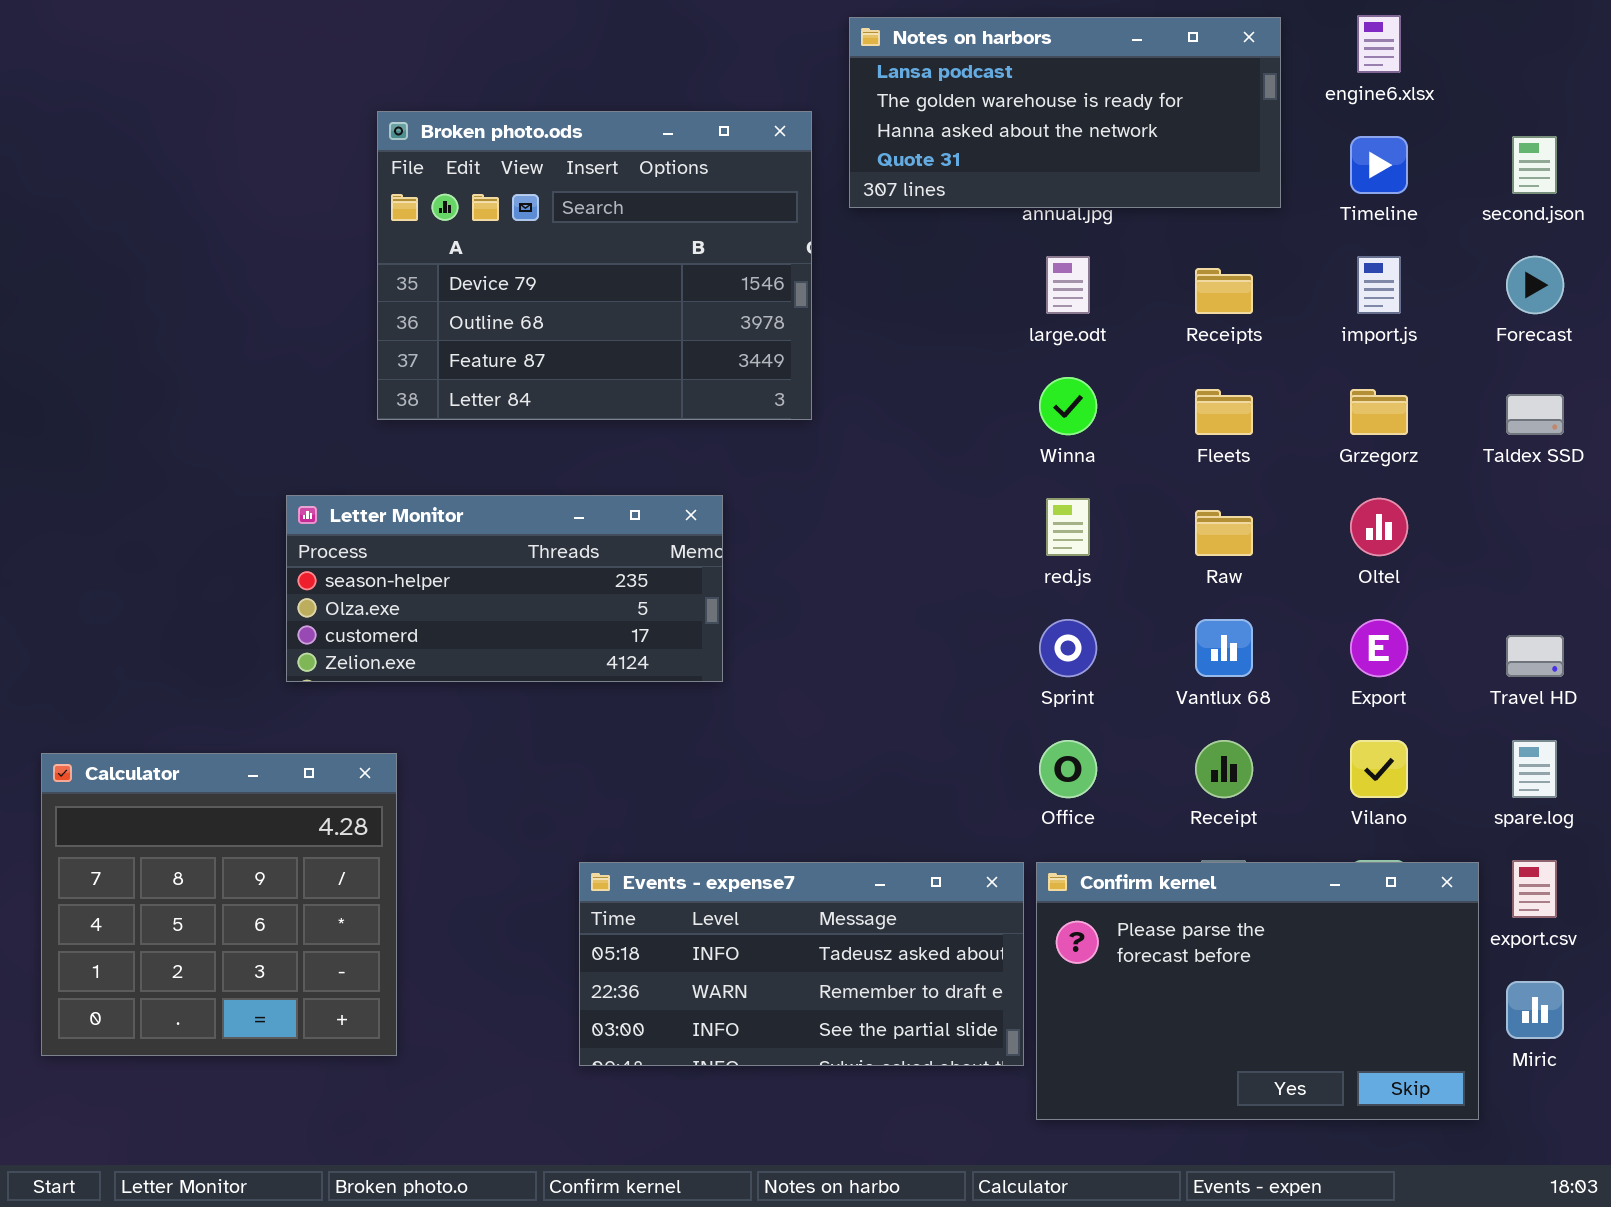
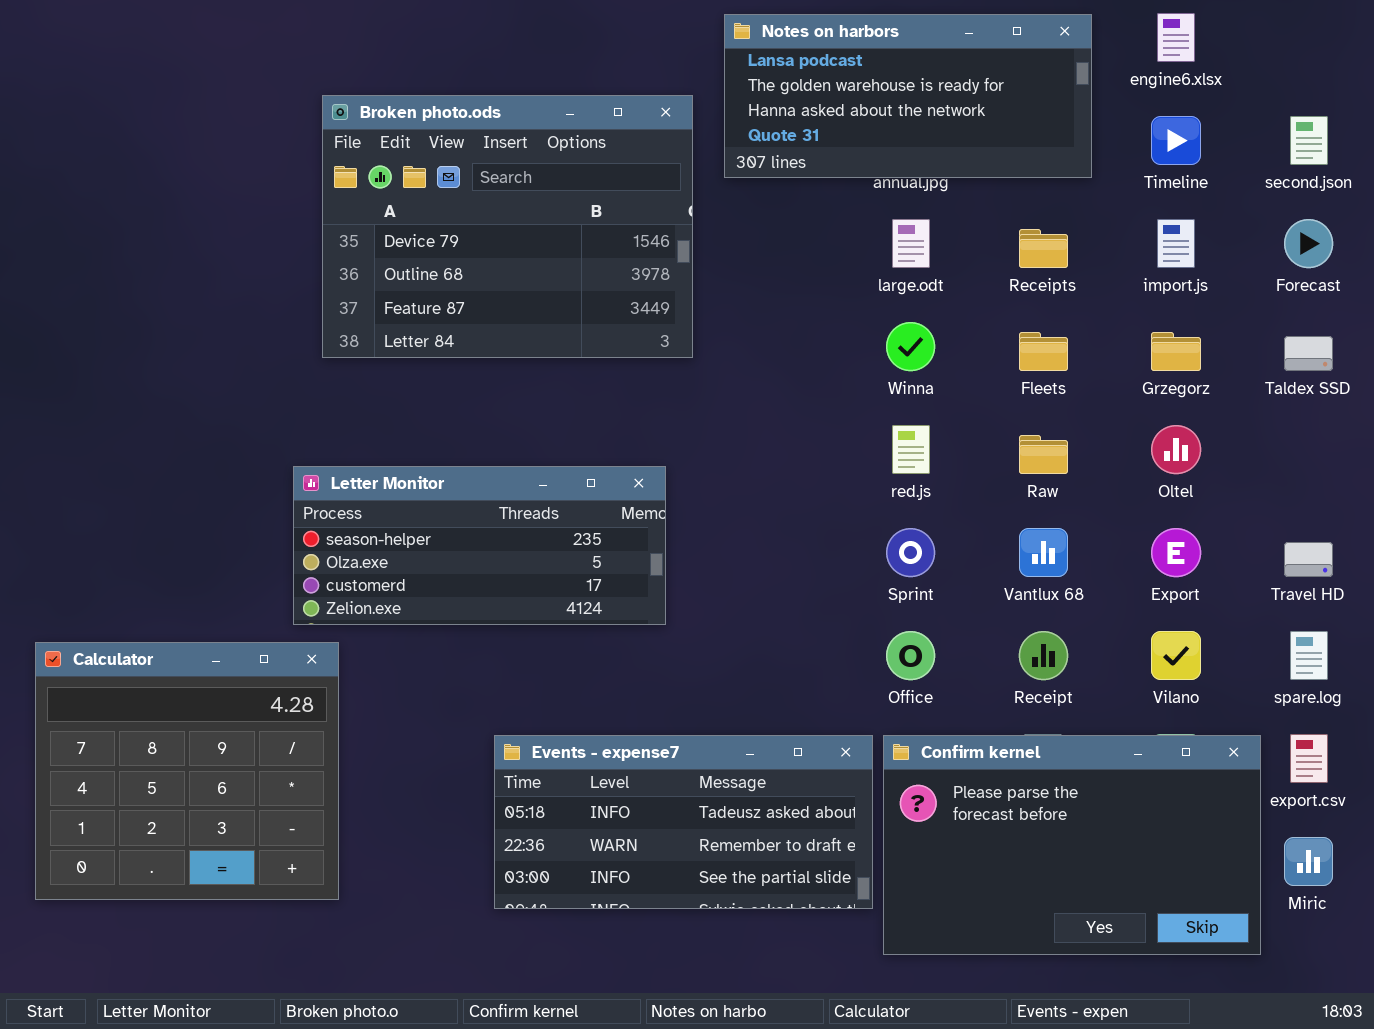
Letter Monitor: [286,495,723,682] -> [293,466,666,625], moved

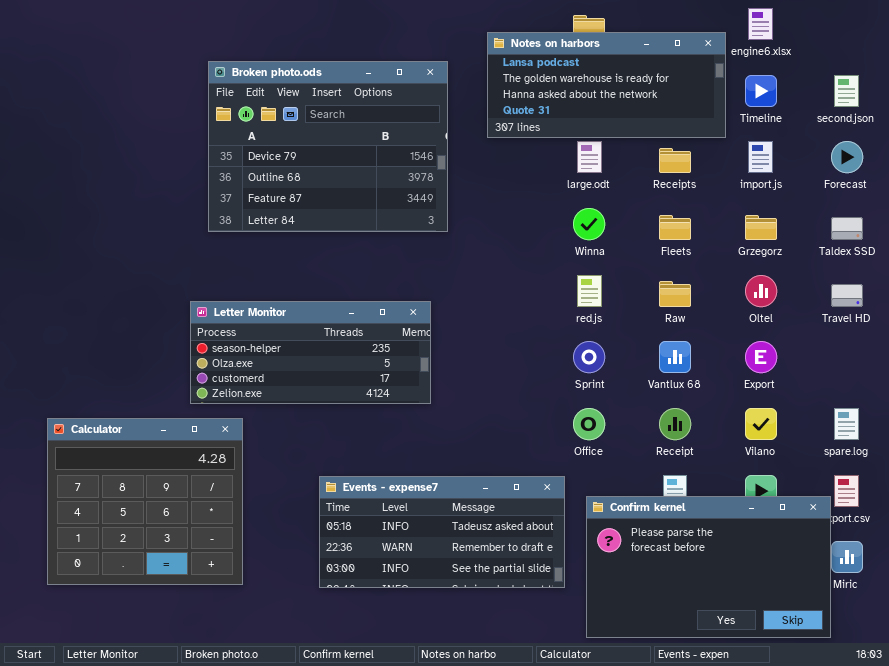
Notes on harbors: [724,14,1092,178] -> [487,32,726,138], moved
Travel HD: [1284,542,1333,577] -> [831,284,863,307], moved
Calculator: [35,642,339,900] -> [47,418,243,585], moved
Confirm kernel: [883,735,1261,955] -> [586,496,831,638], moved

